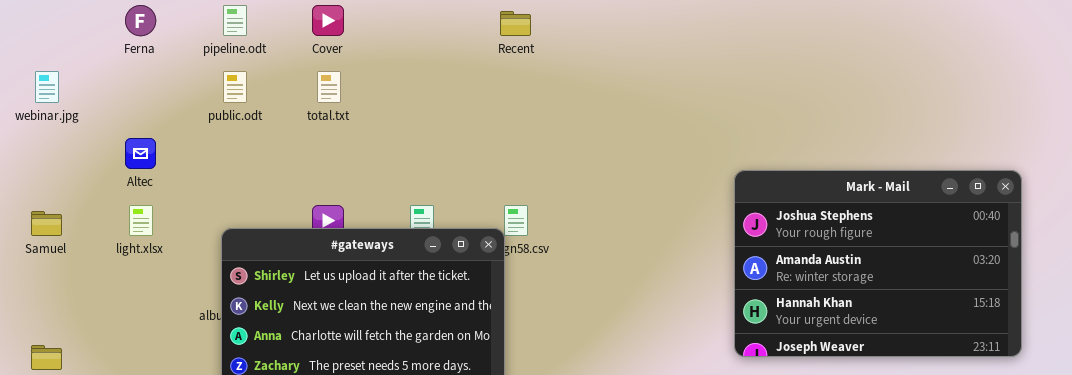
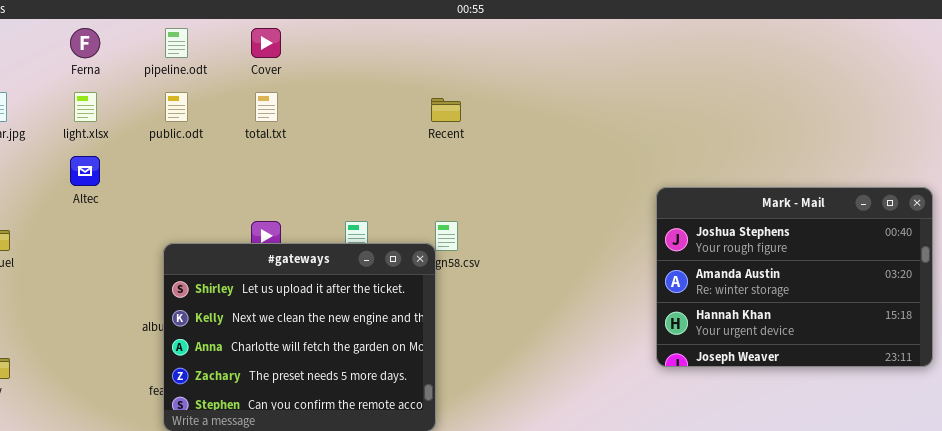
Recent: [500,11,531,36] -> [431,98,461,122], moved
light.xlsx: [129,205,153,236] -> [74,92,97,122], moved

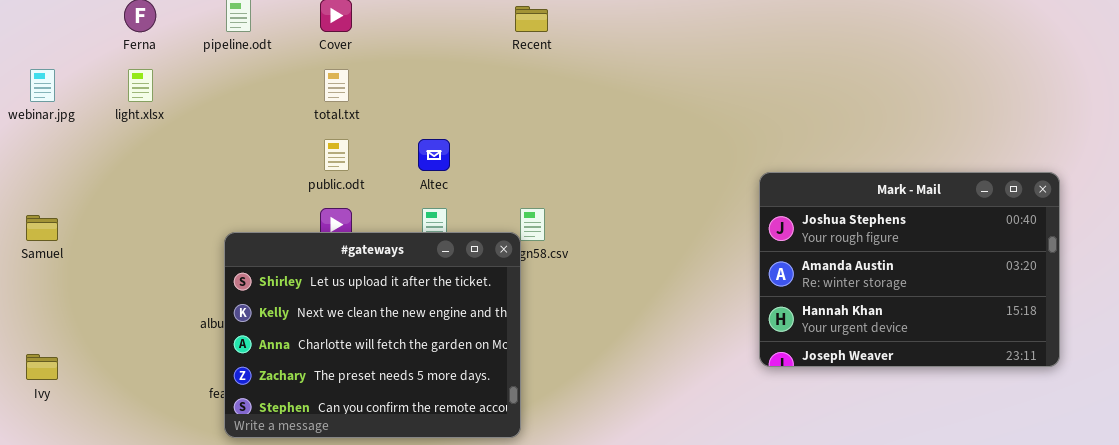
public.odt: [165,92,188,122] -> [324,139,349,171], moved
Recent: [431,98,461,122] -> [515,6,548,32], moved
Altec: [70,156,100,186] -> [418,139,450,171], moved

